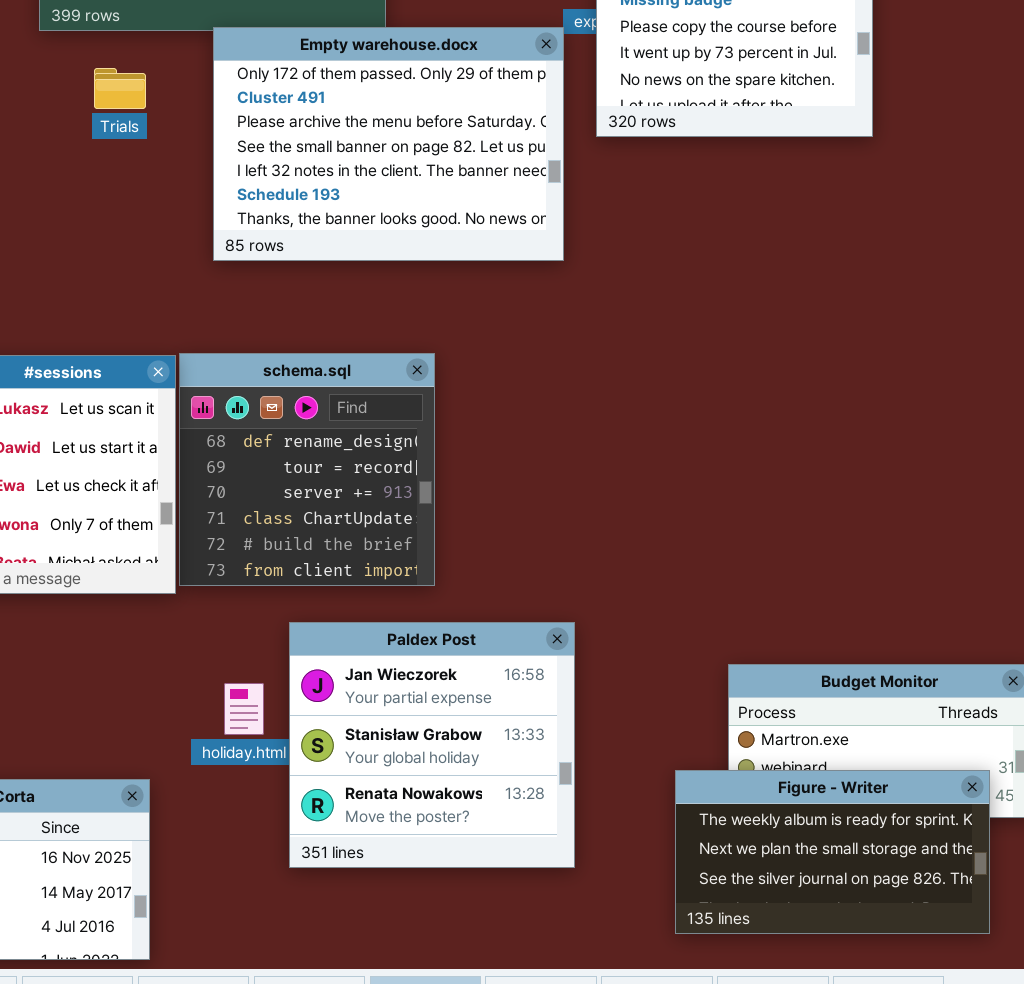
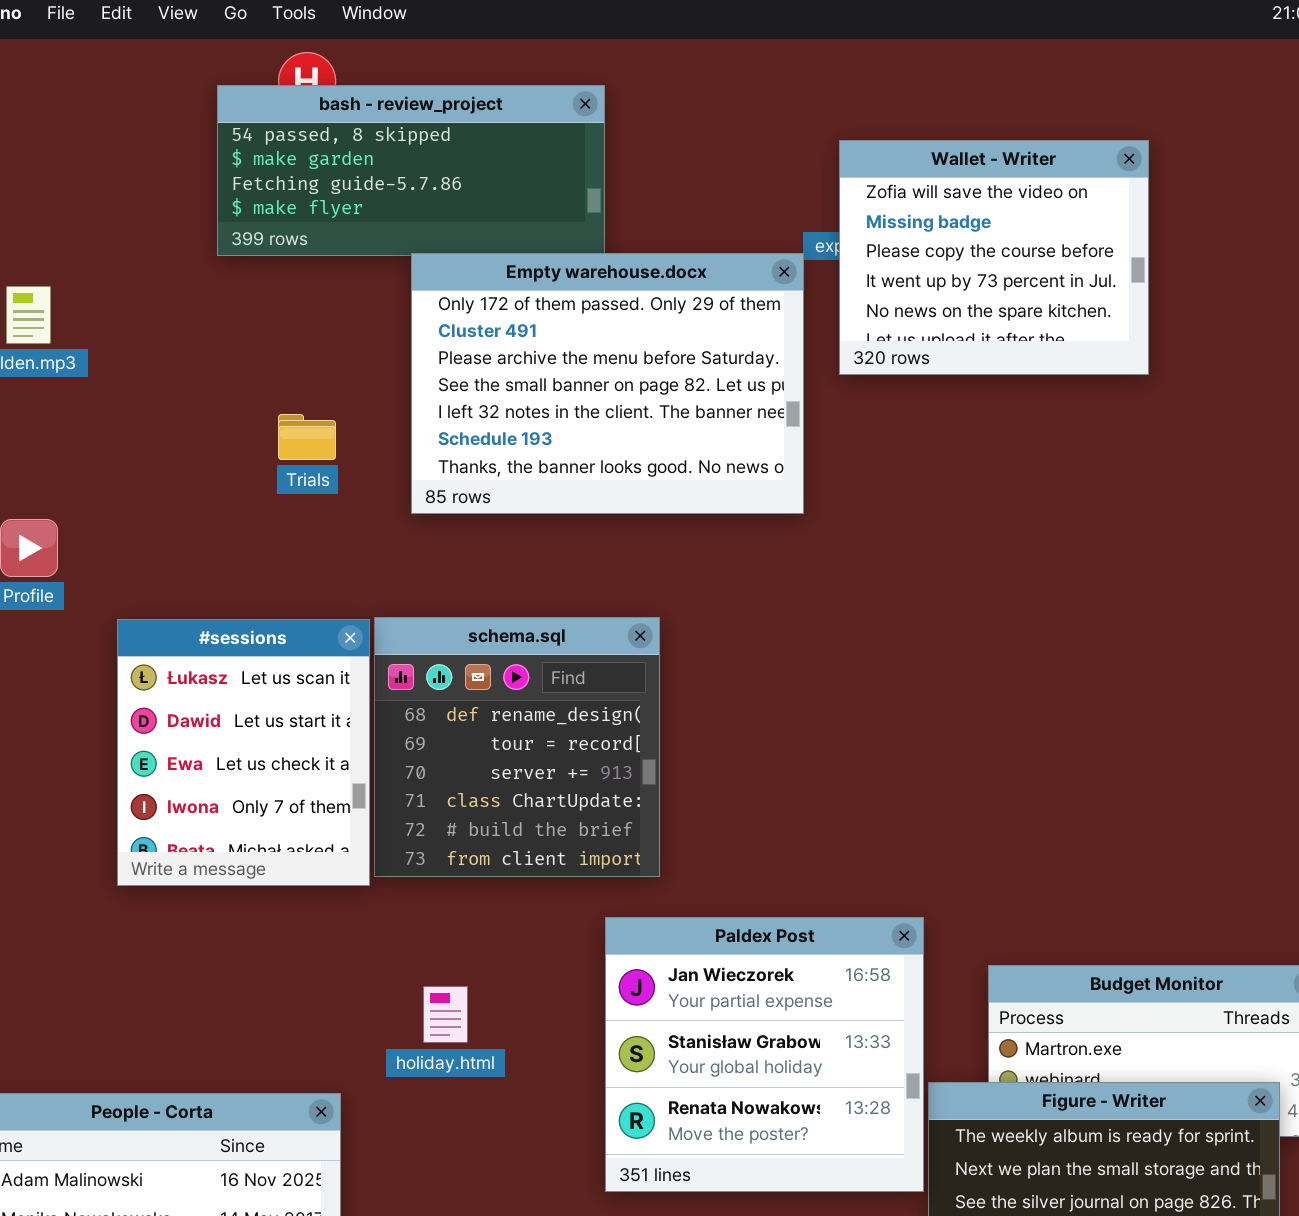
Trials: [94,68,146,109] -> [278,414,336,460], moved
Paldex Post: [289,622,575,868] -> [605,917,924,1192], moved

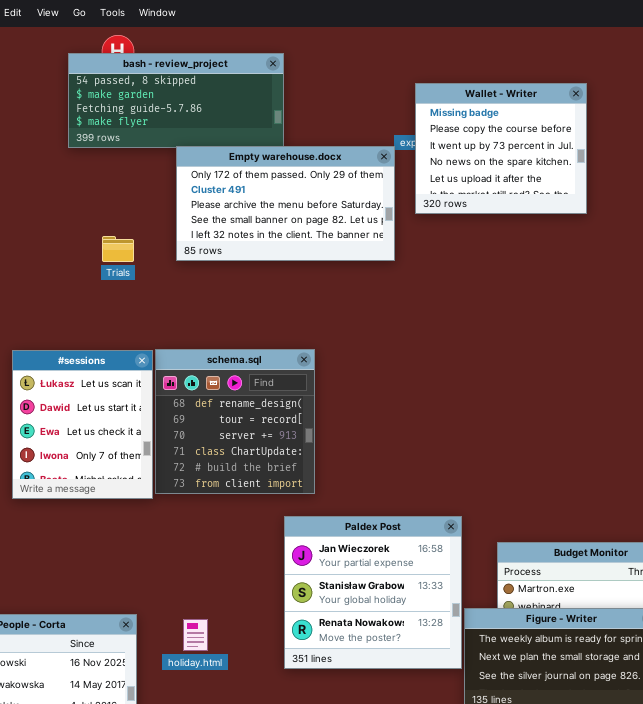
Wallet - Writer: [839,140,1149,375] -> [415,83,587,214], scrolled down 1 row
Empty warehouse.docx: [411,253,804,514] -> [176,146,395,261], resized
holiday.html: [423,986,468,1043] -> [183,619,208,651], moved

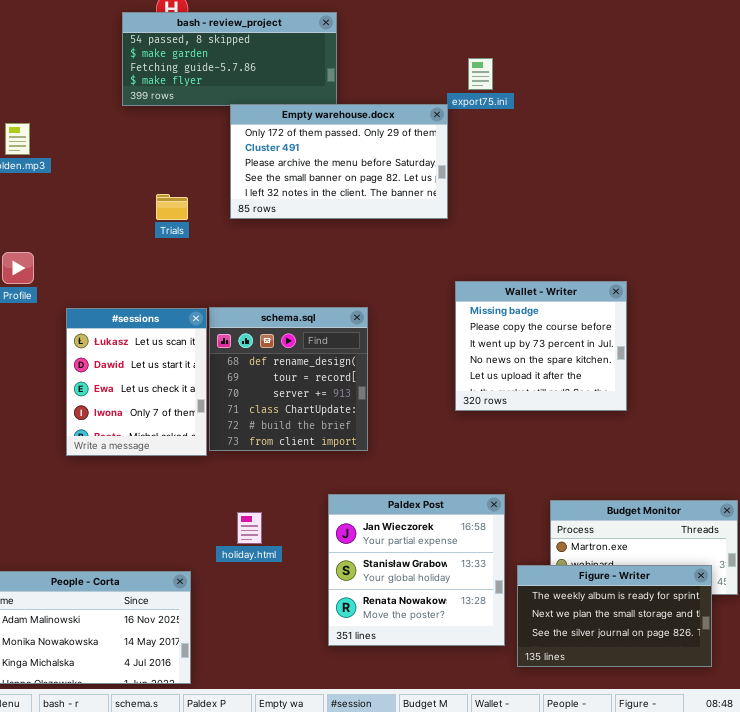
Wallet - Writer: [415,83,587,214] -> [455,281,627,411], moved
Paldex Post: [284,516,462,669] -> [328,494,505,646], moved
holiday.html: [183,619,208,651] -> [237,512,262,544], moved

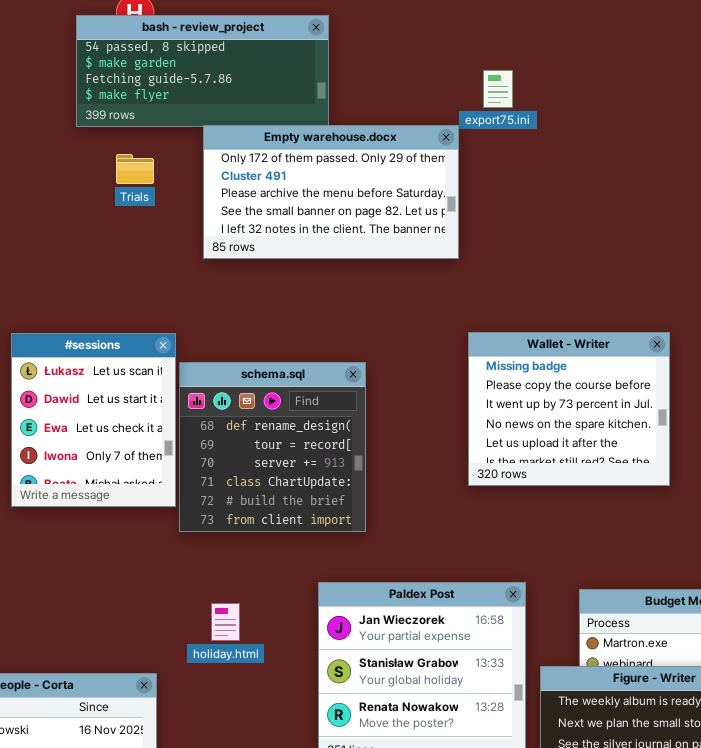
Trials: [156,194,188,220] -> [116,154,154,184], moved
#sessions: [66,308,207,456] -> [11,333,176,507], moved

